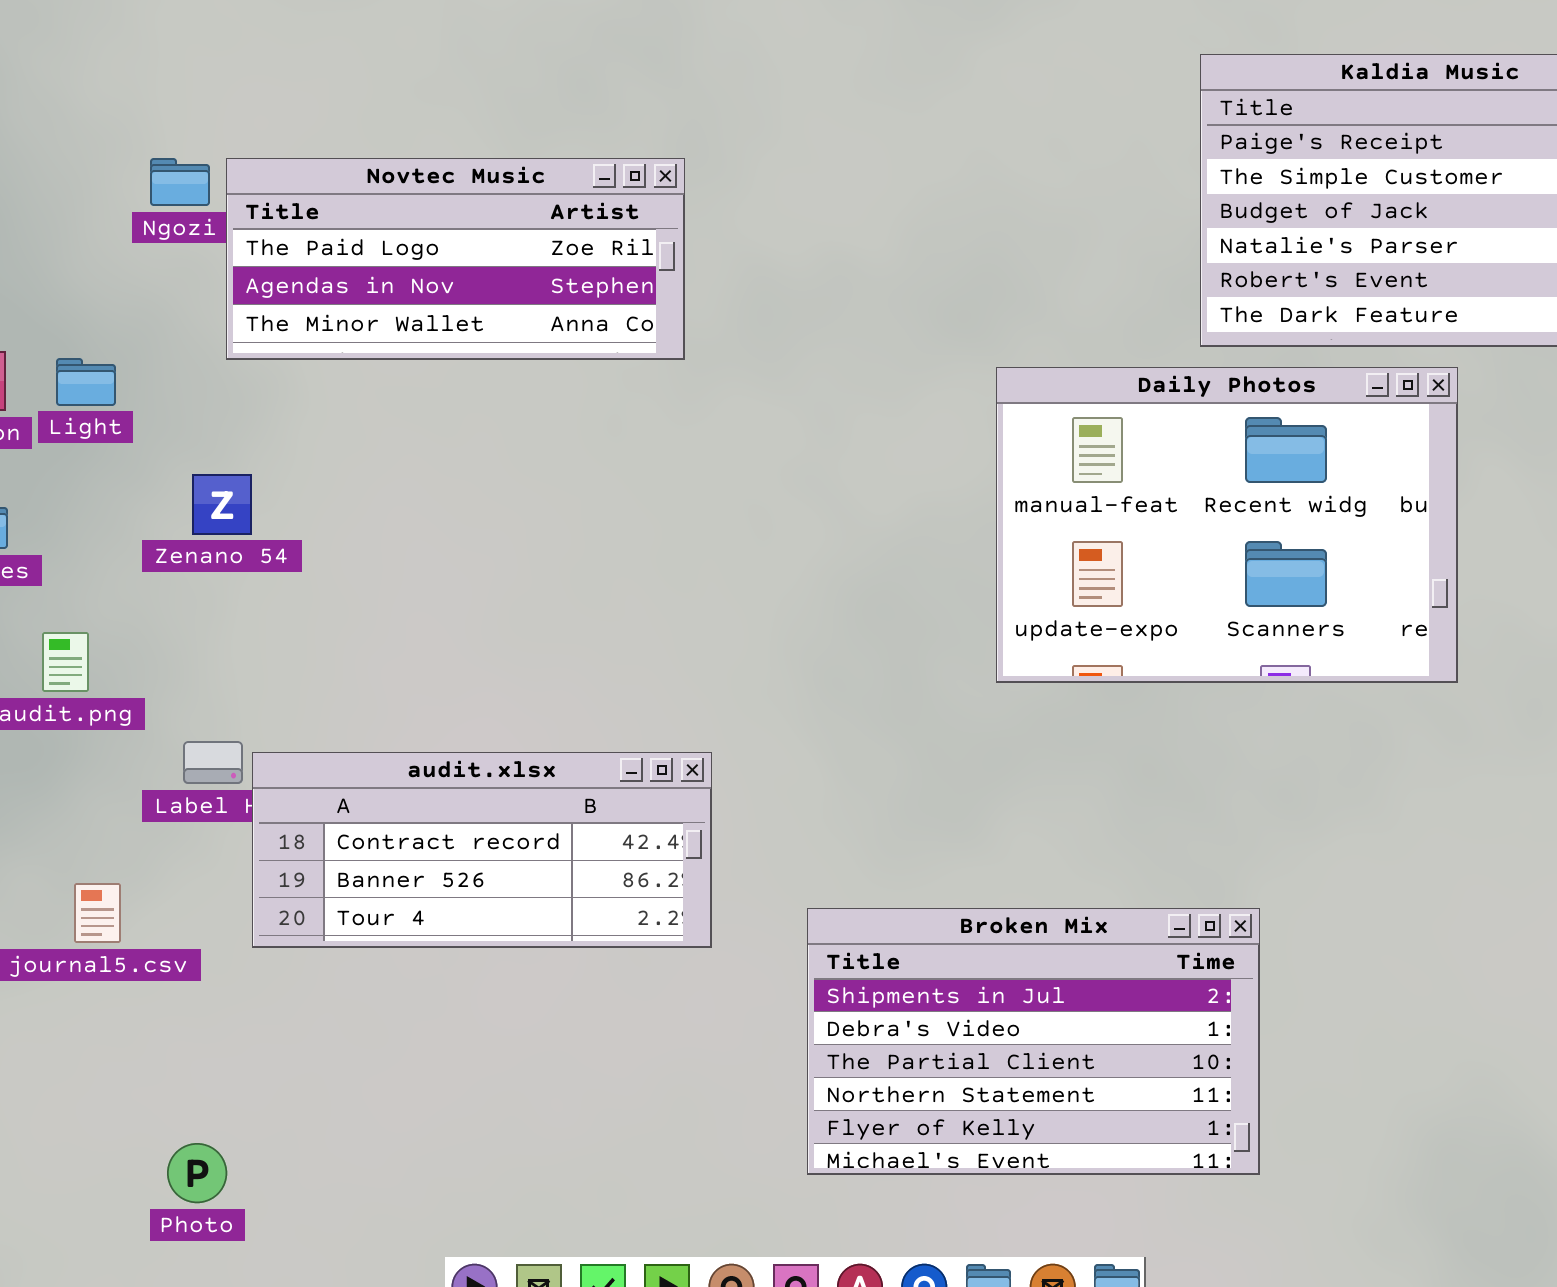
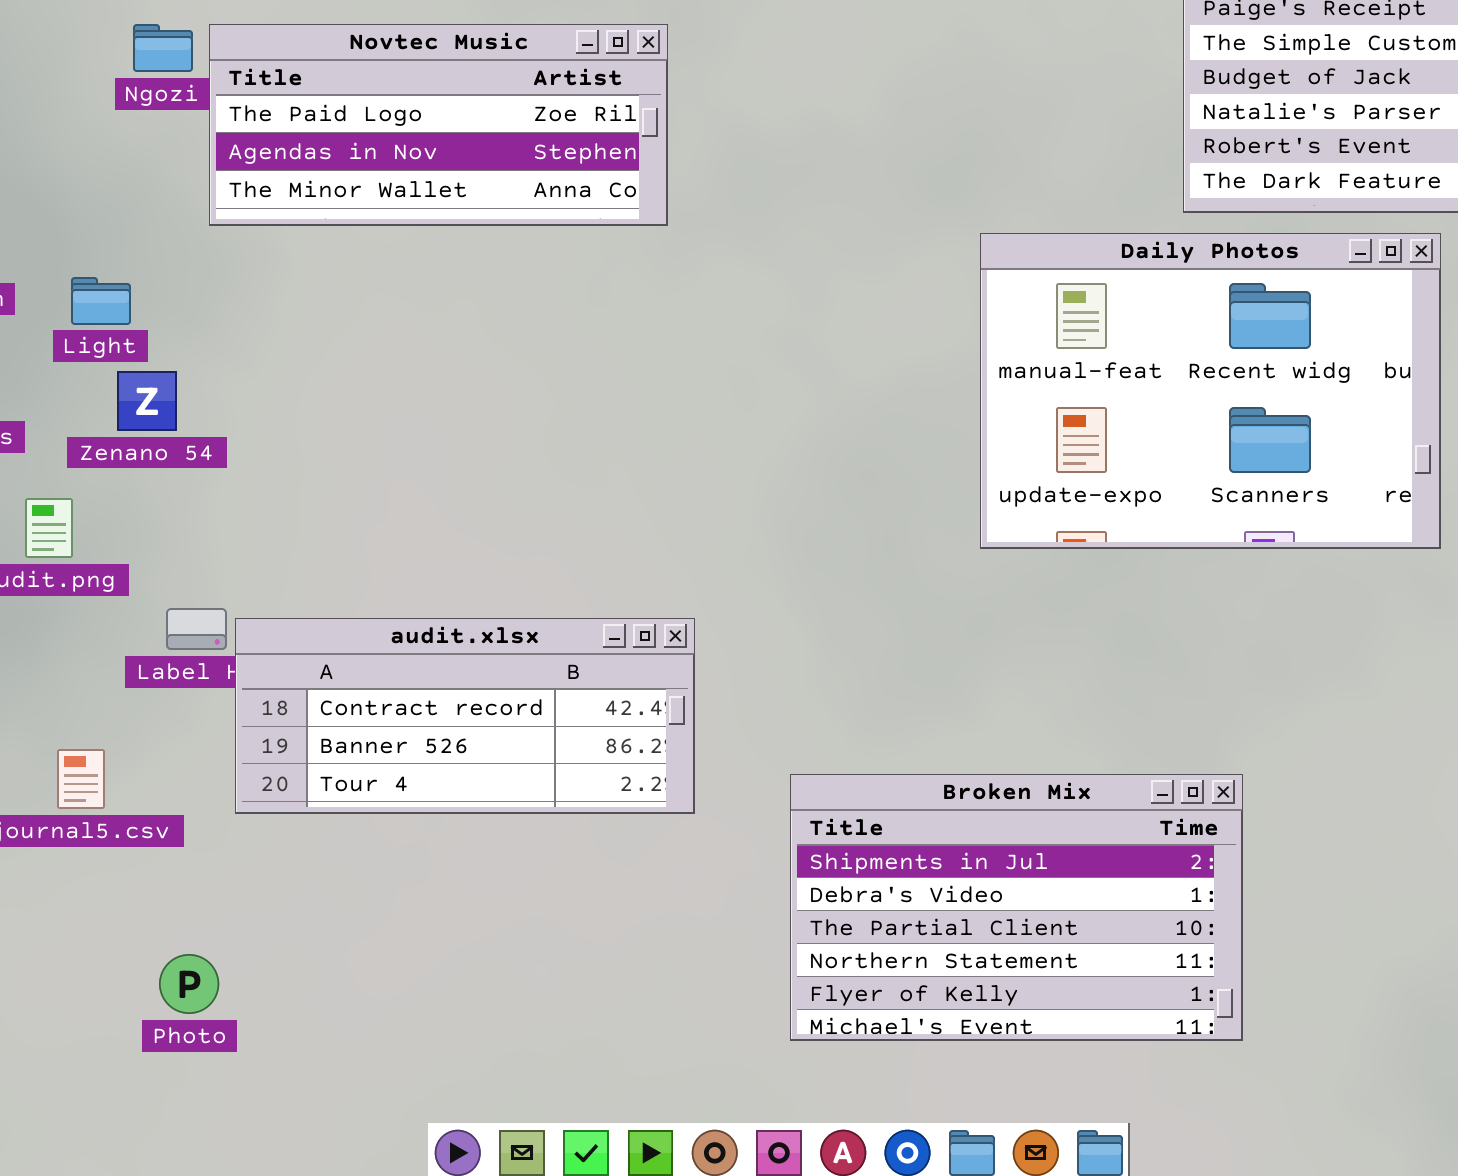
Light: [56,358,116,406] -> [71,277,131,325], moved
Zenano 54: [192,474,252,535] -> [117,371,177,431], moved
Photo: [167,1143,227,1203] -> [159,954,219,1014], moved

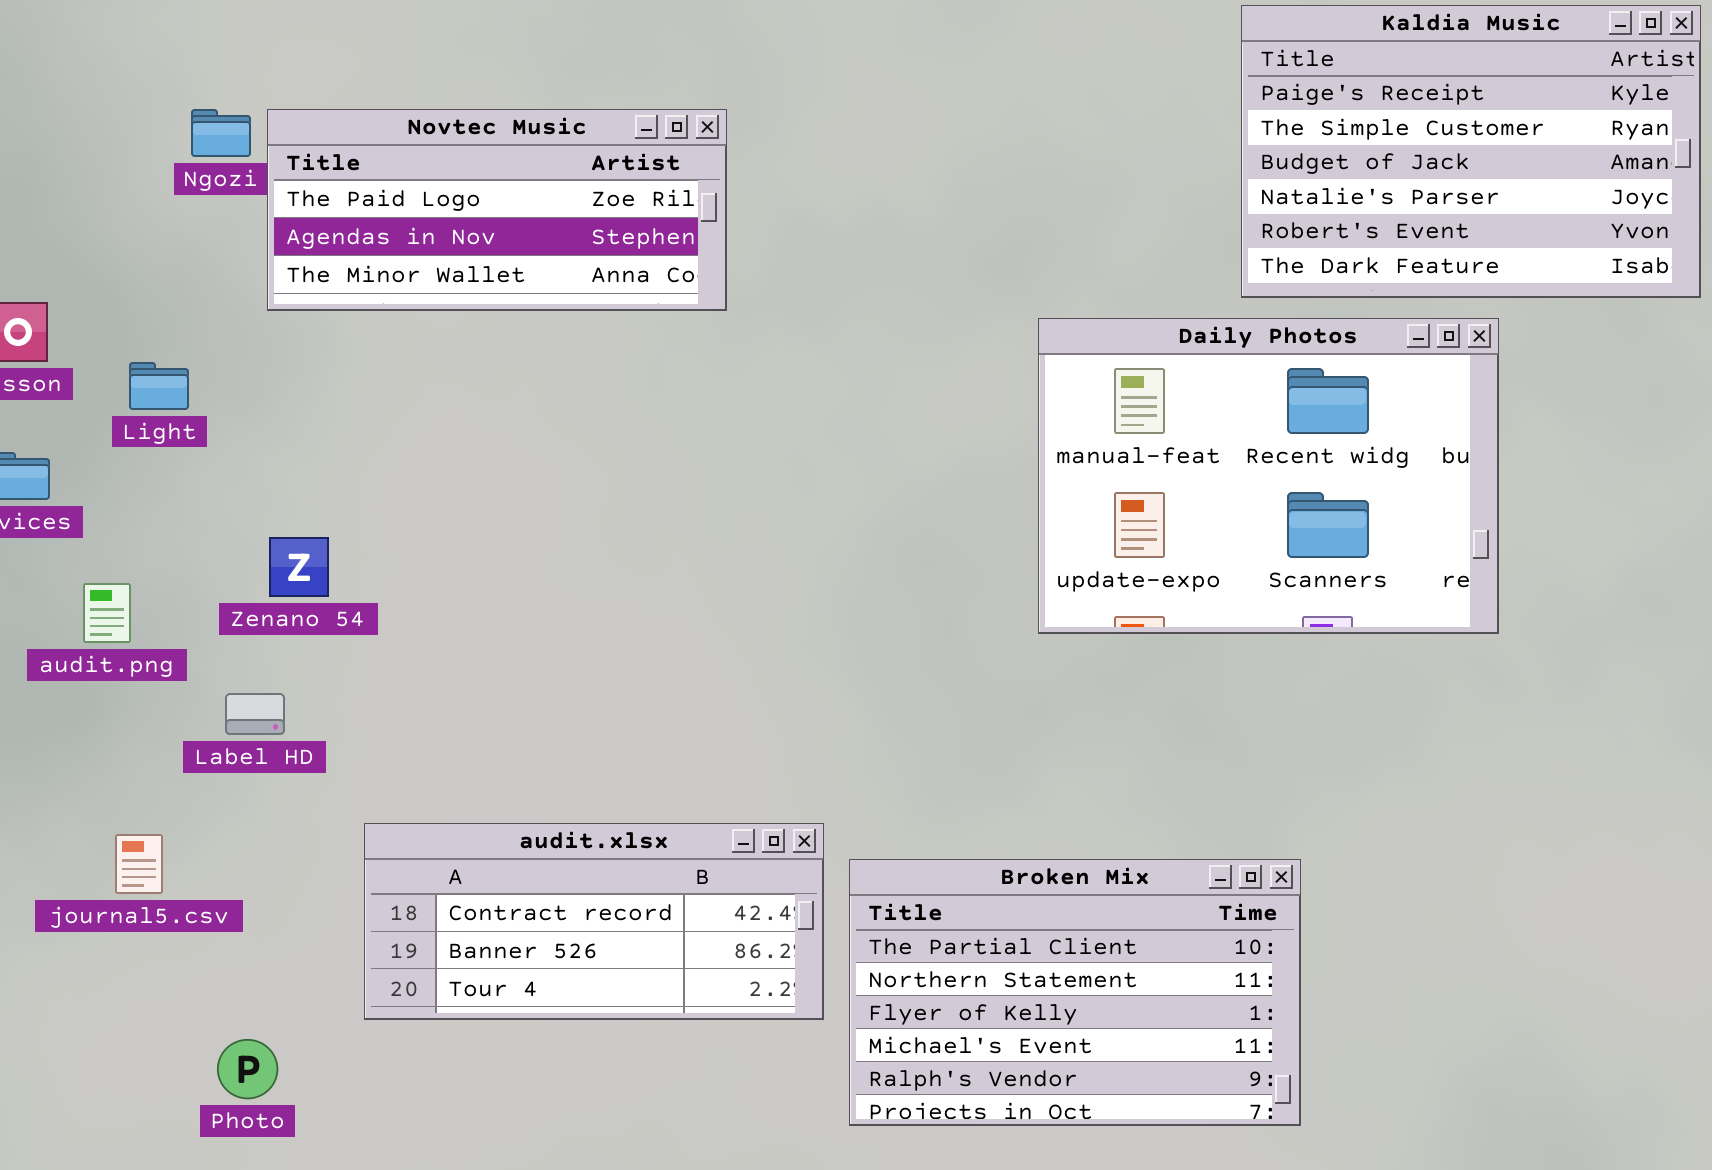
Zenano 54: [117,371,177,431] -> [269,537,329,597], moved
audit.xlsx: [235,618,695,814] -> [364,823,824,1020], moved
Broken Mix: [790,774,1243,1041] -> [849,859,1301,1126], scrolled down 2 rows

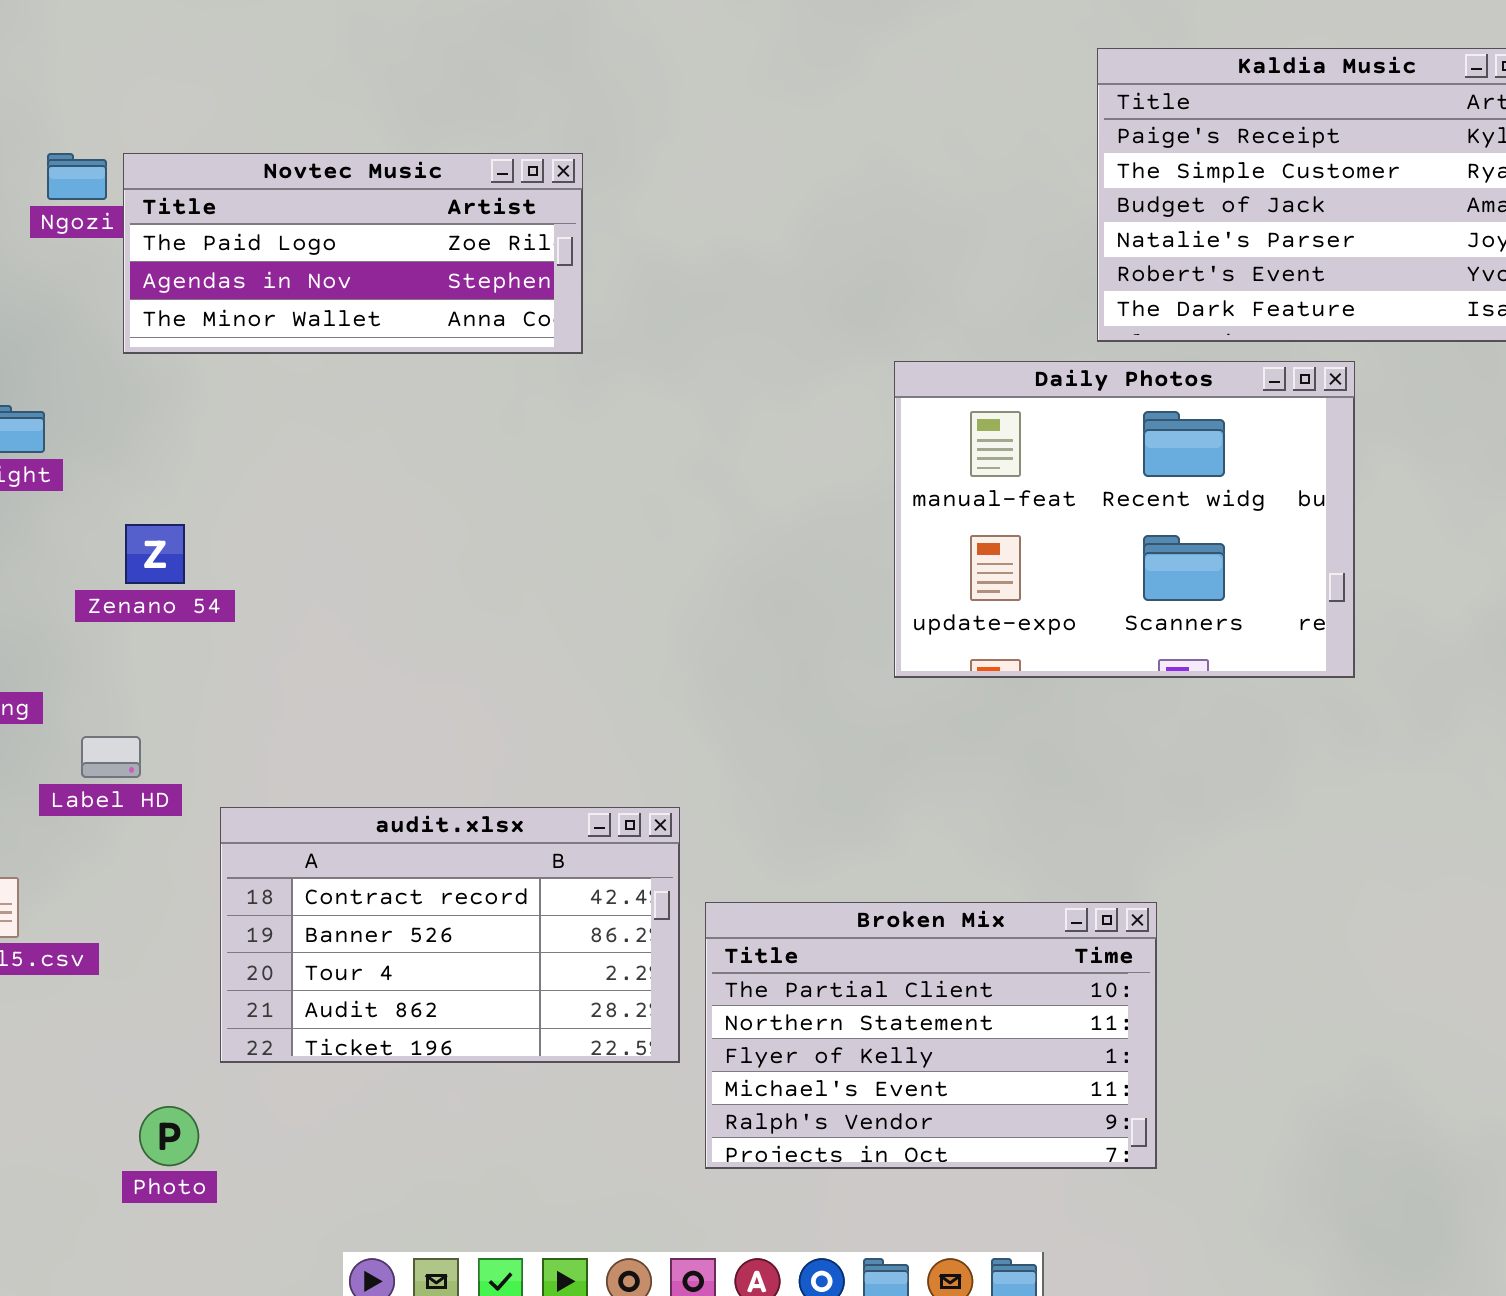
Zenano 54: [269,537,329,597] -> [125,524,185,584], moved
audit.xlsx: [364,823,824,1020] -> [220,807,680,1063], resized
Photo: [217,1039,278,1099] -> [139,1106,199,1166], moved

